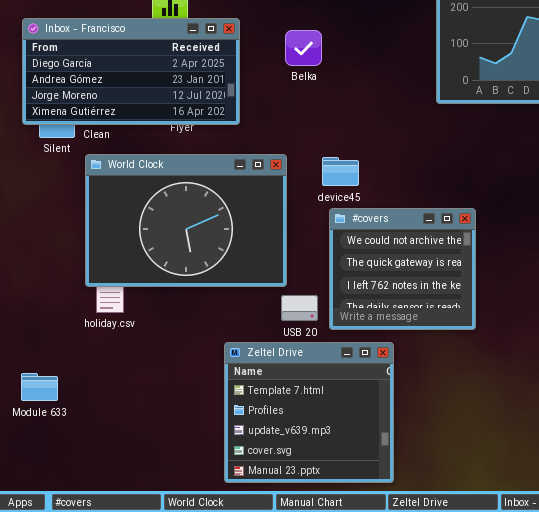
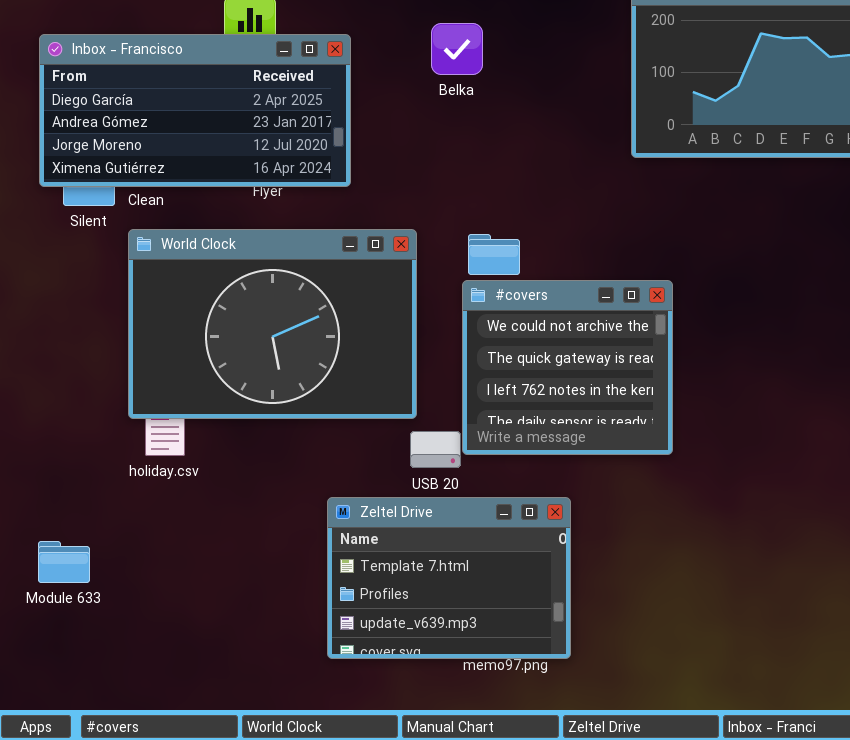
Belka: [285,30,322,66] -> [431,23,483,75], moved
#covers: [329,208,476,330] -> [462,280,673,455], moved
Zeltel Drive: [224,342,394,483] -> [327,497,571,659], resized

